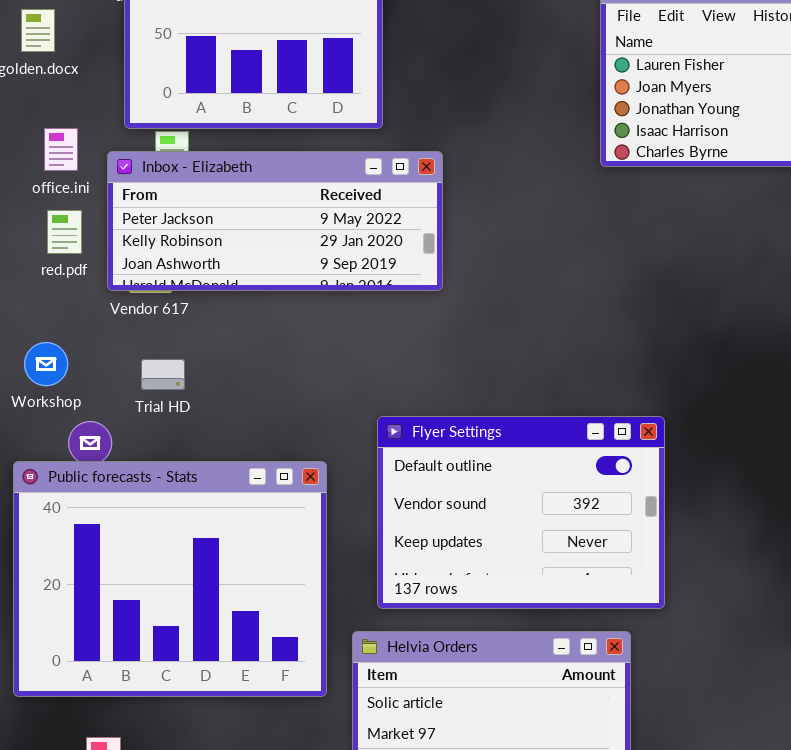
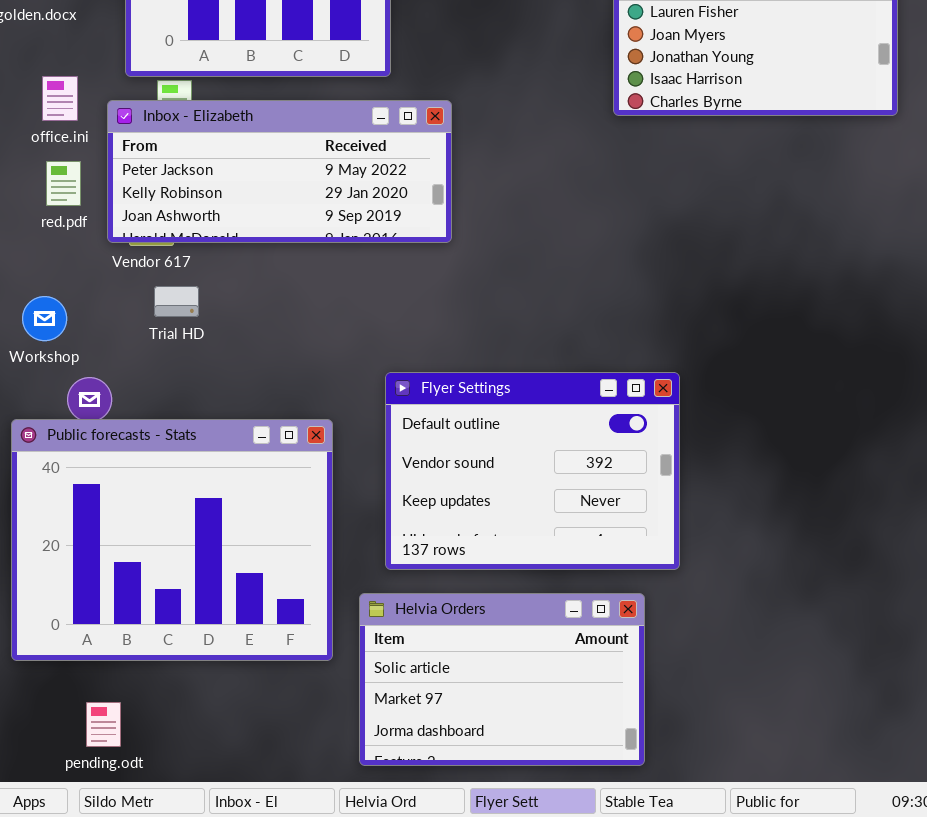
Trial HD: [141,359,185,390] -> [154,286,199,317], moved

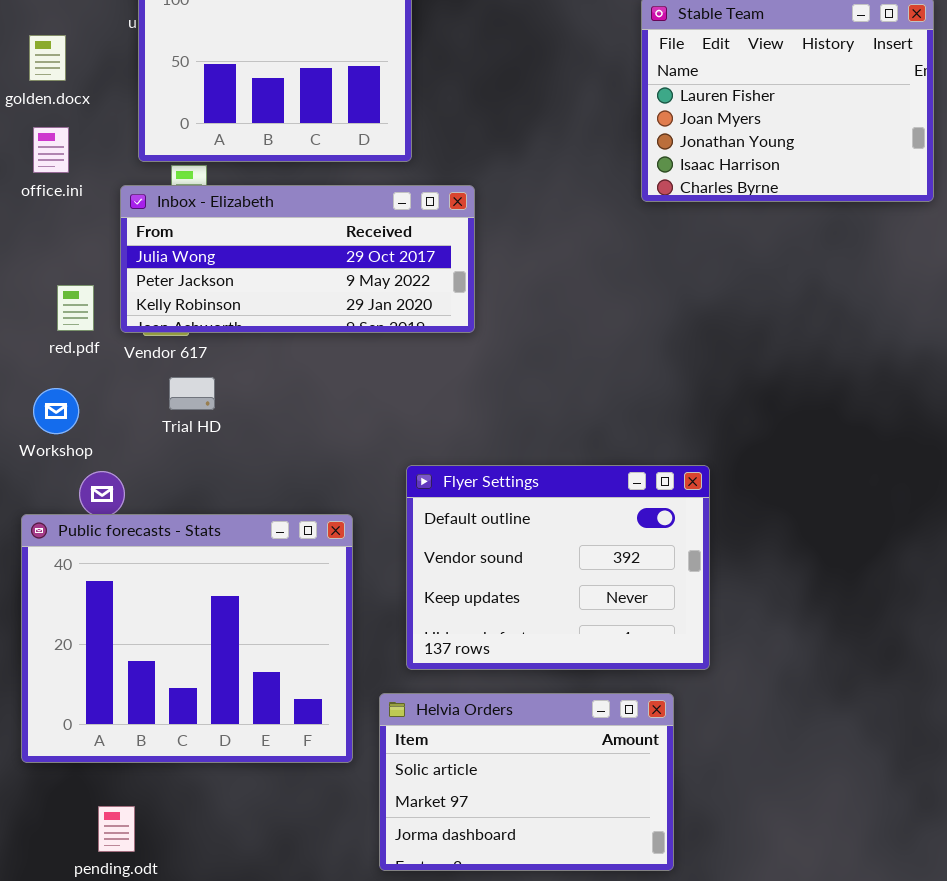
office.ini: [42,76,78,121] -> [33,127,69,173], moved
Inbox - Elizabeth: [107,100,452,243] -> [120,185,475,333], scrolled up 1 row
red.pdf: [46,161,81,206] -> [57,285,94,331], moved

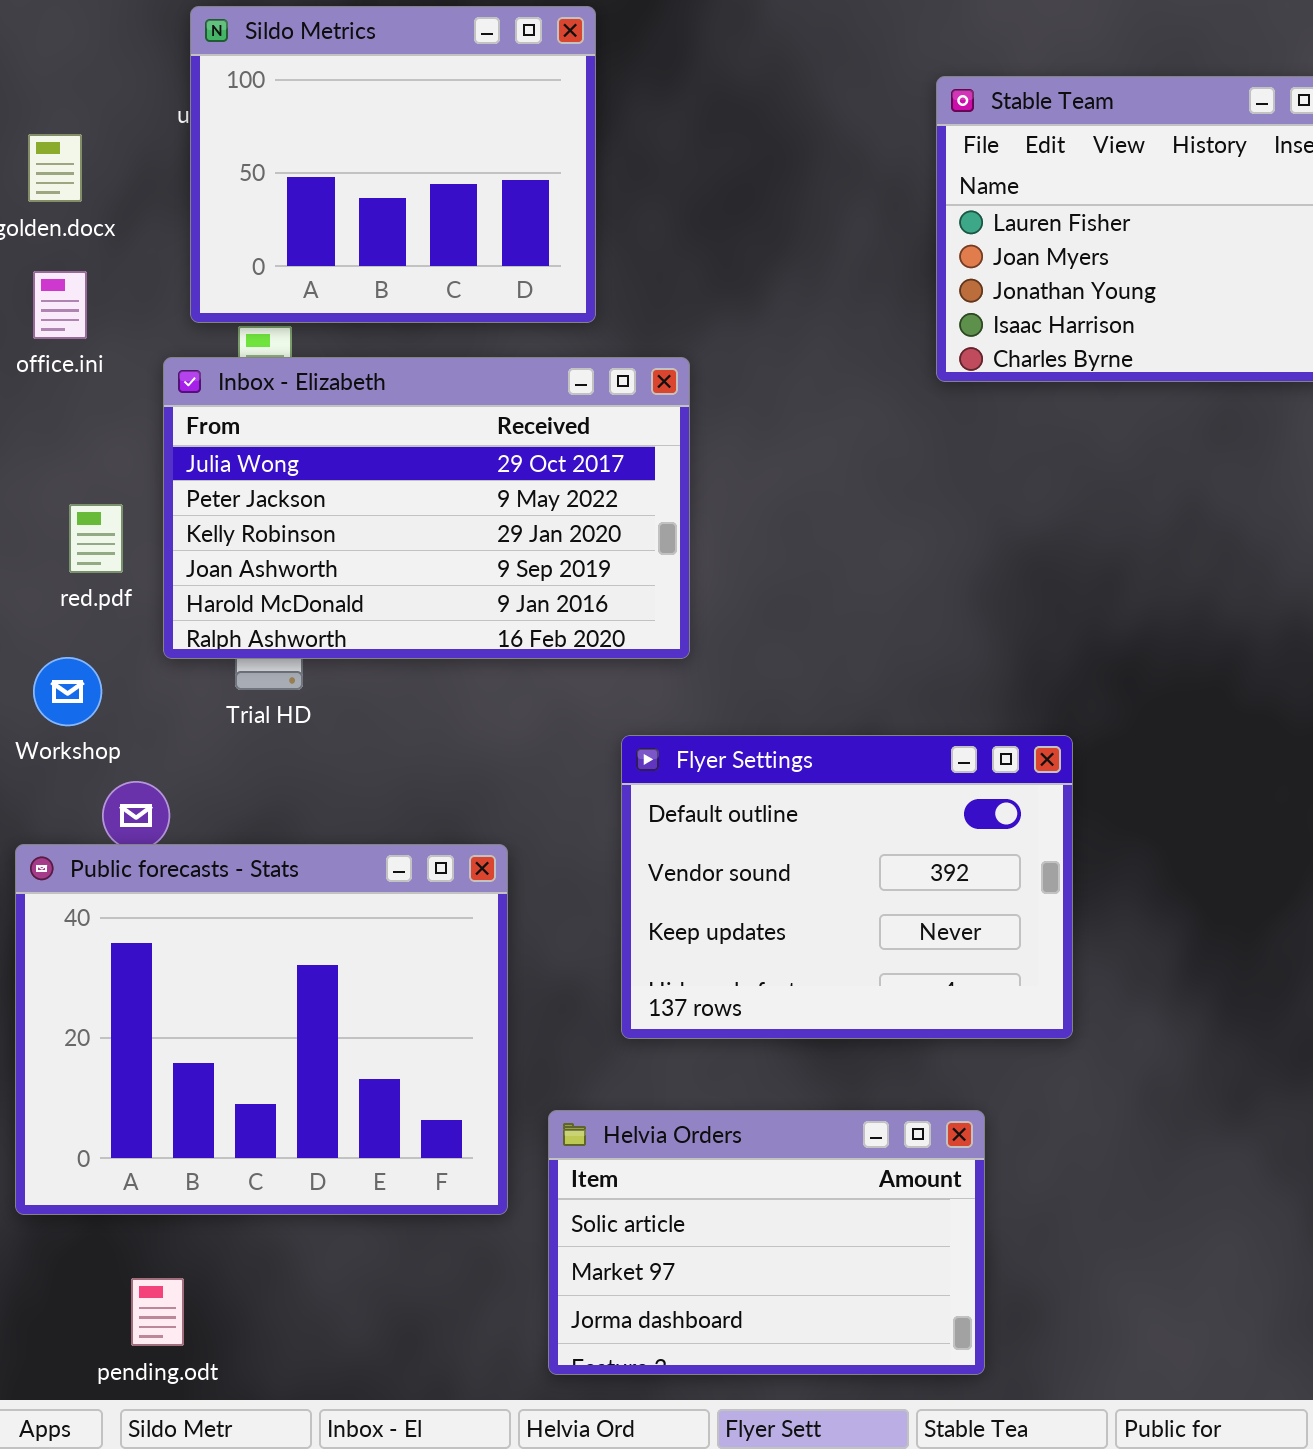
Inbox - Elizabeth: [120,185,475,333] -> [163,357,690,659], resized
Flyer Settings: [406,465,710,670] -> [621,735,1073,1039], moved

